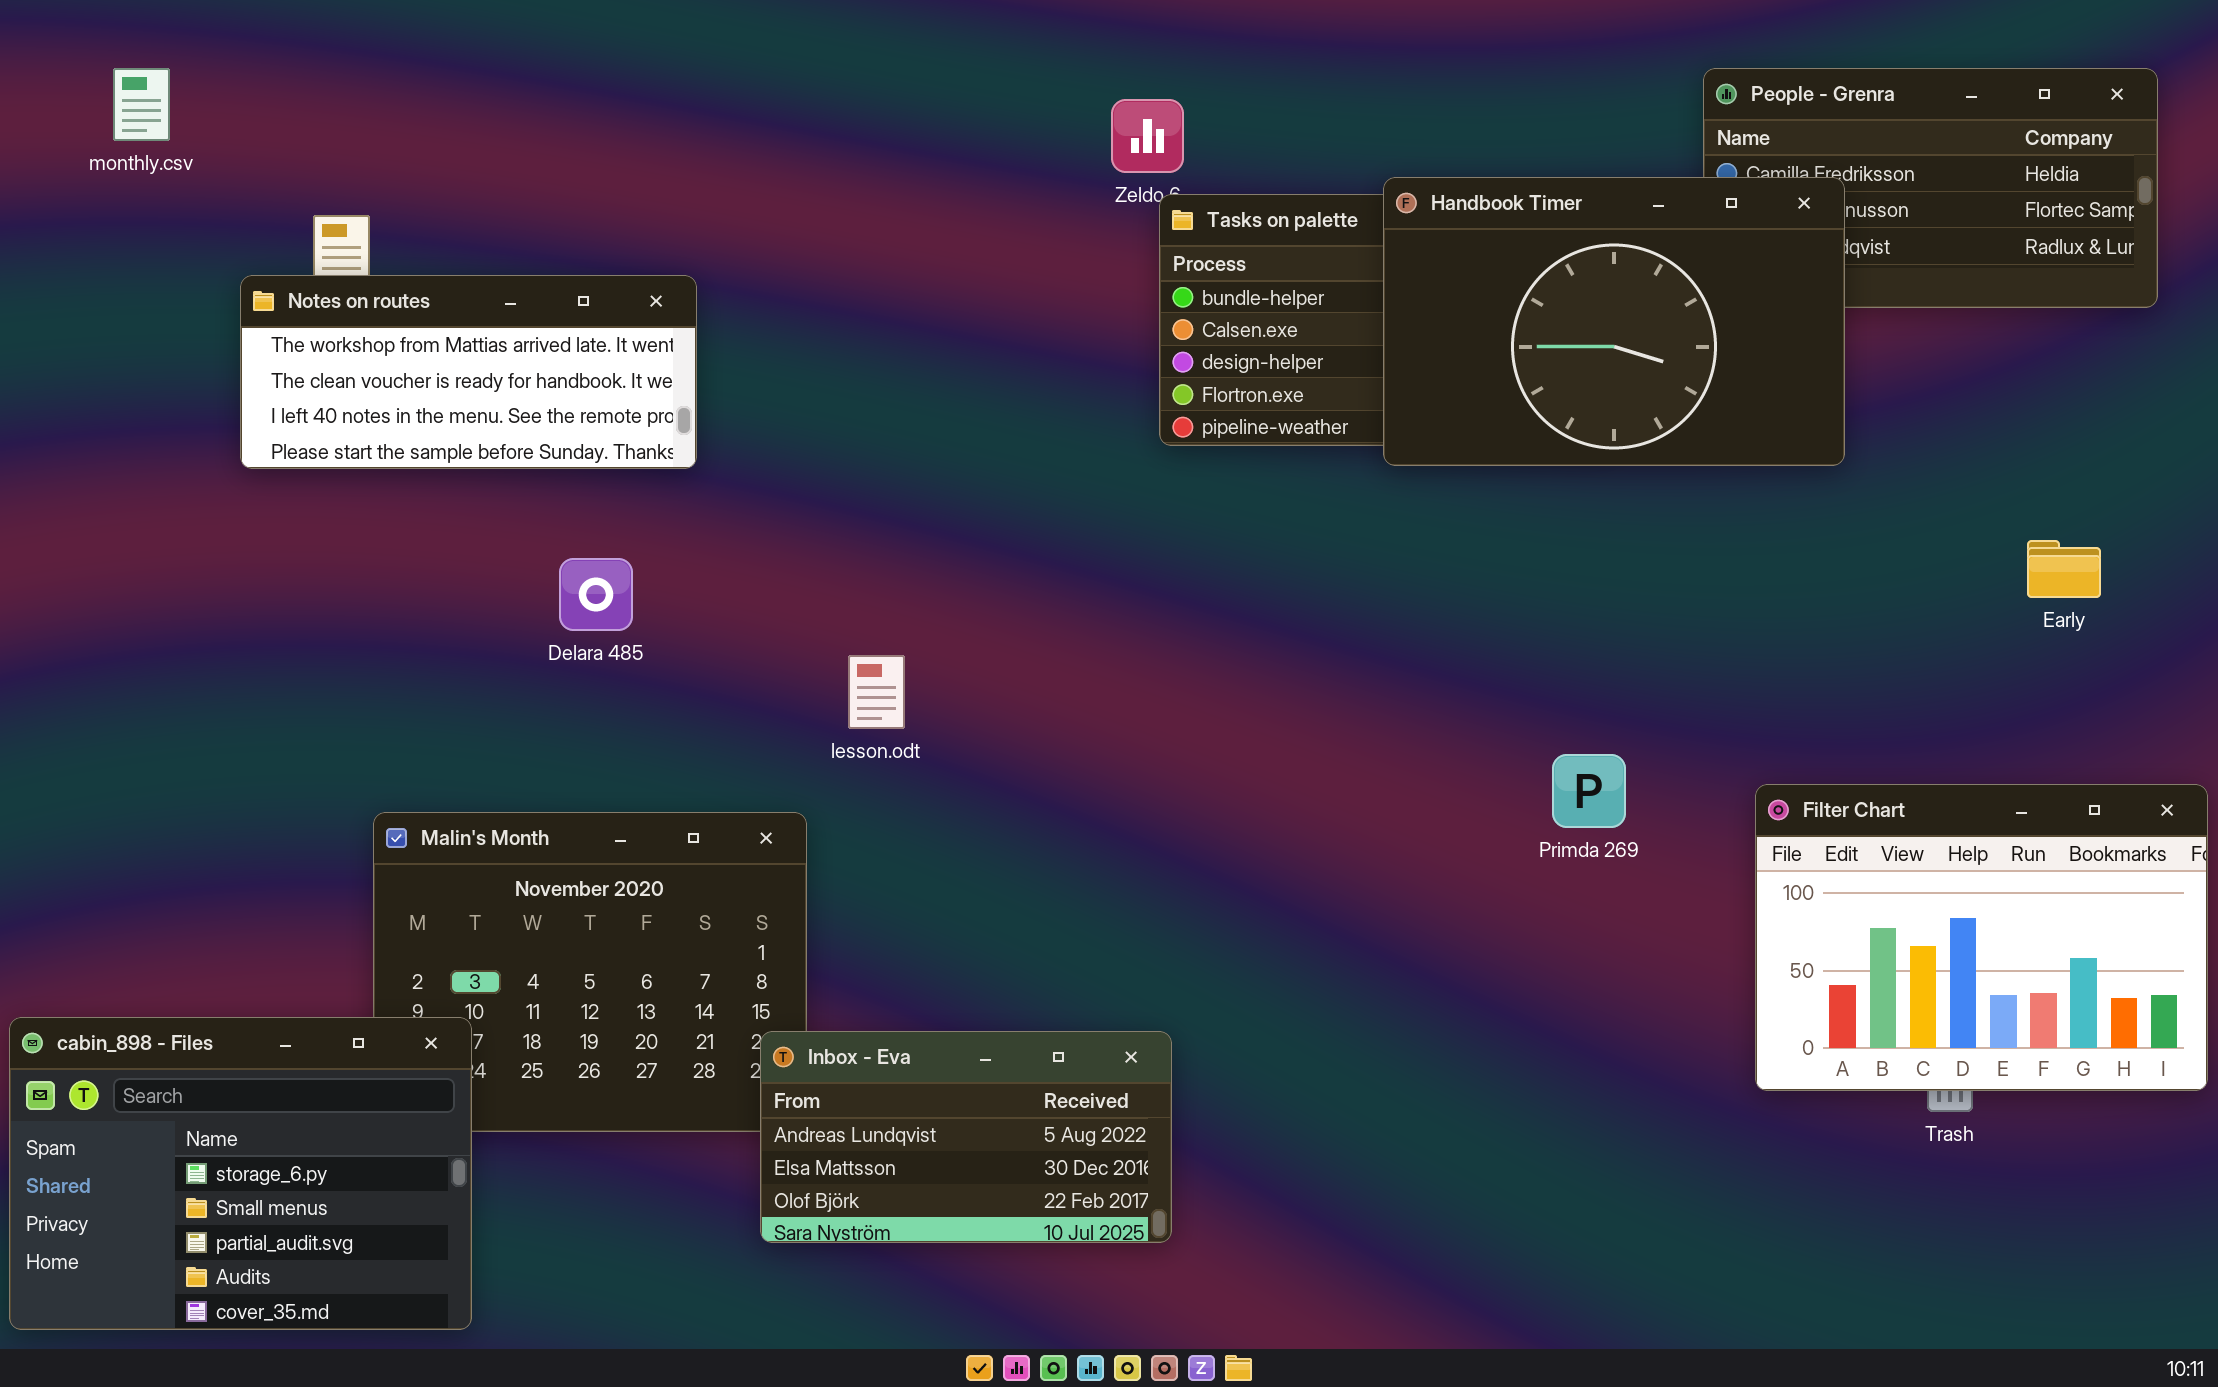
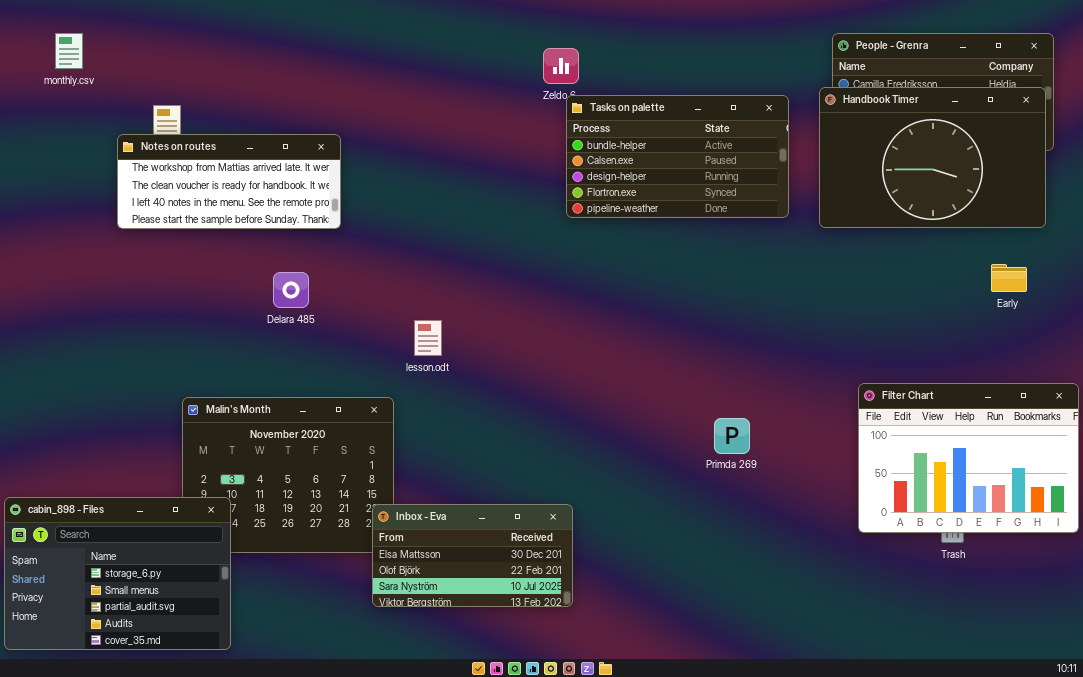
Handbook Timer: [1383,177,1845,466] -> [819,87,1046,228], moved
Primda 269: [1552,754,1626,828] -> [714,418,750,454], moved
Inbox - Eva: [760,1031,1172,1243] -> [372,504,573,607], scrolled down 1 row

